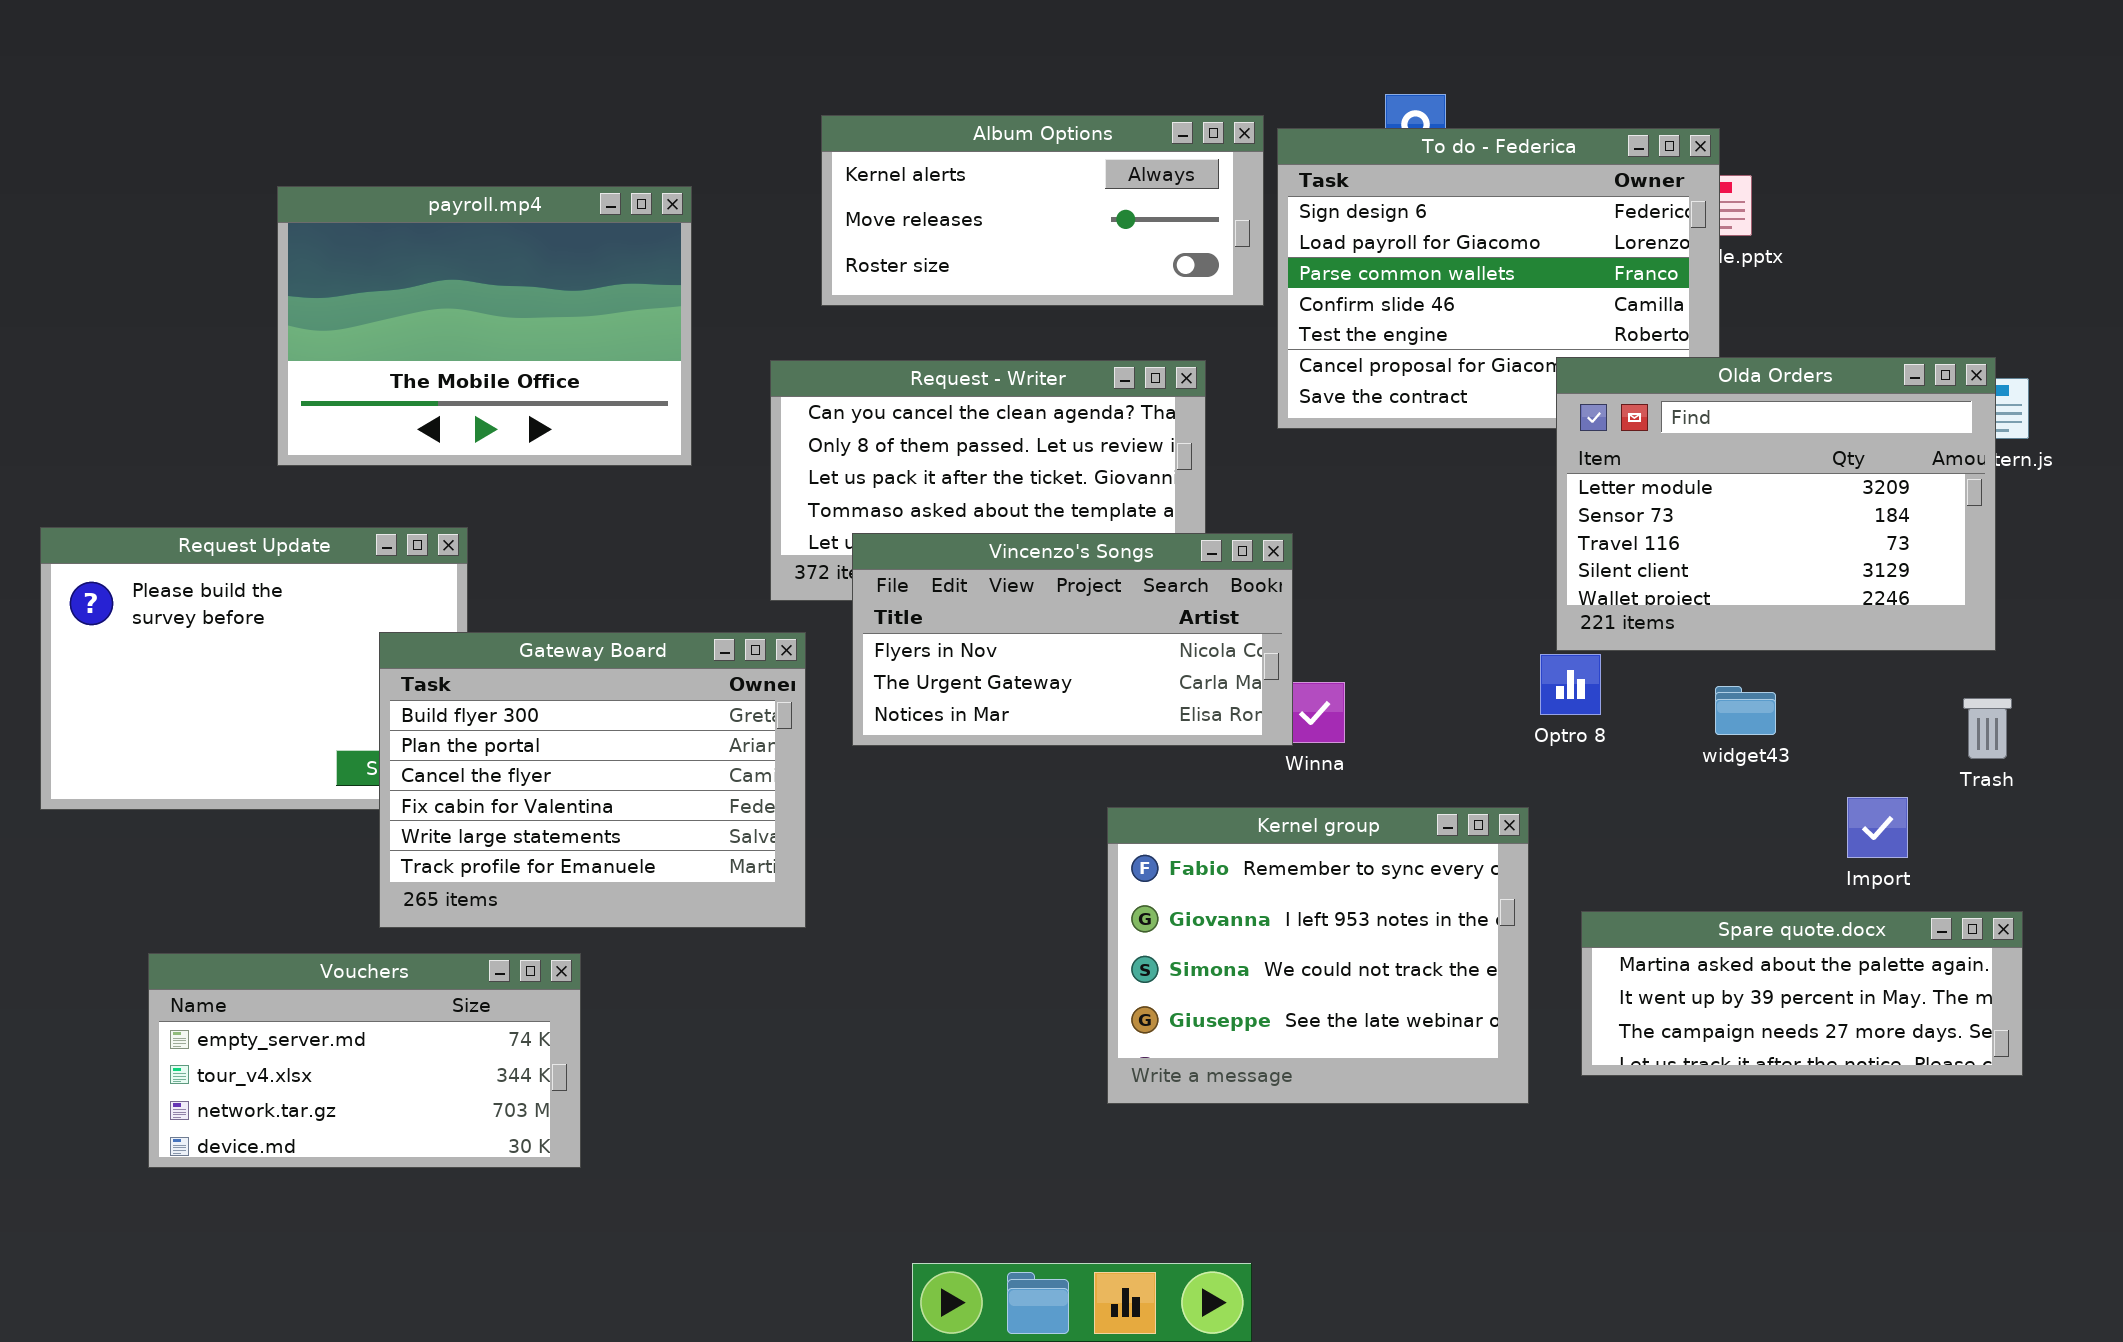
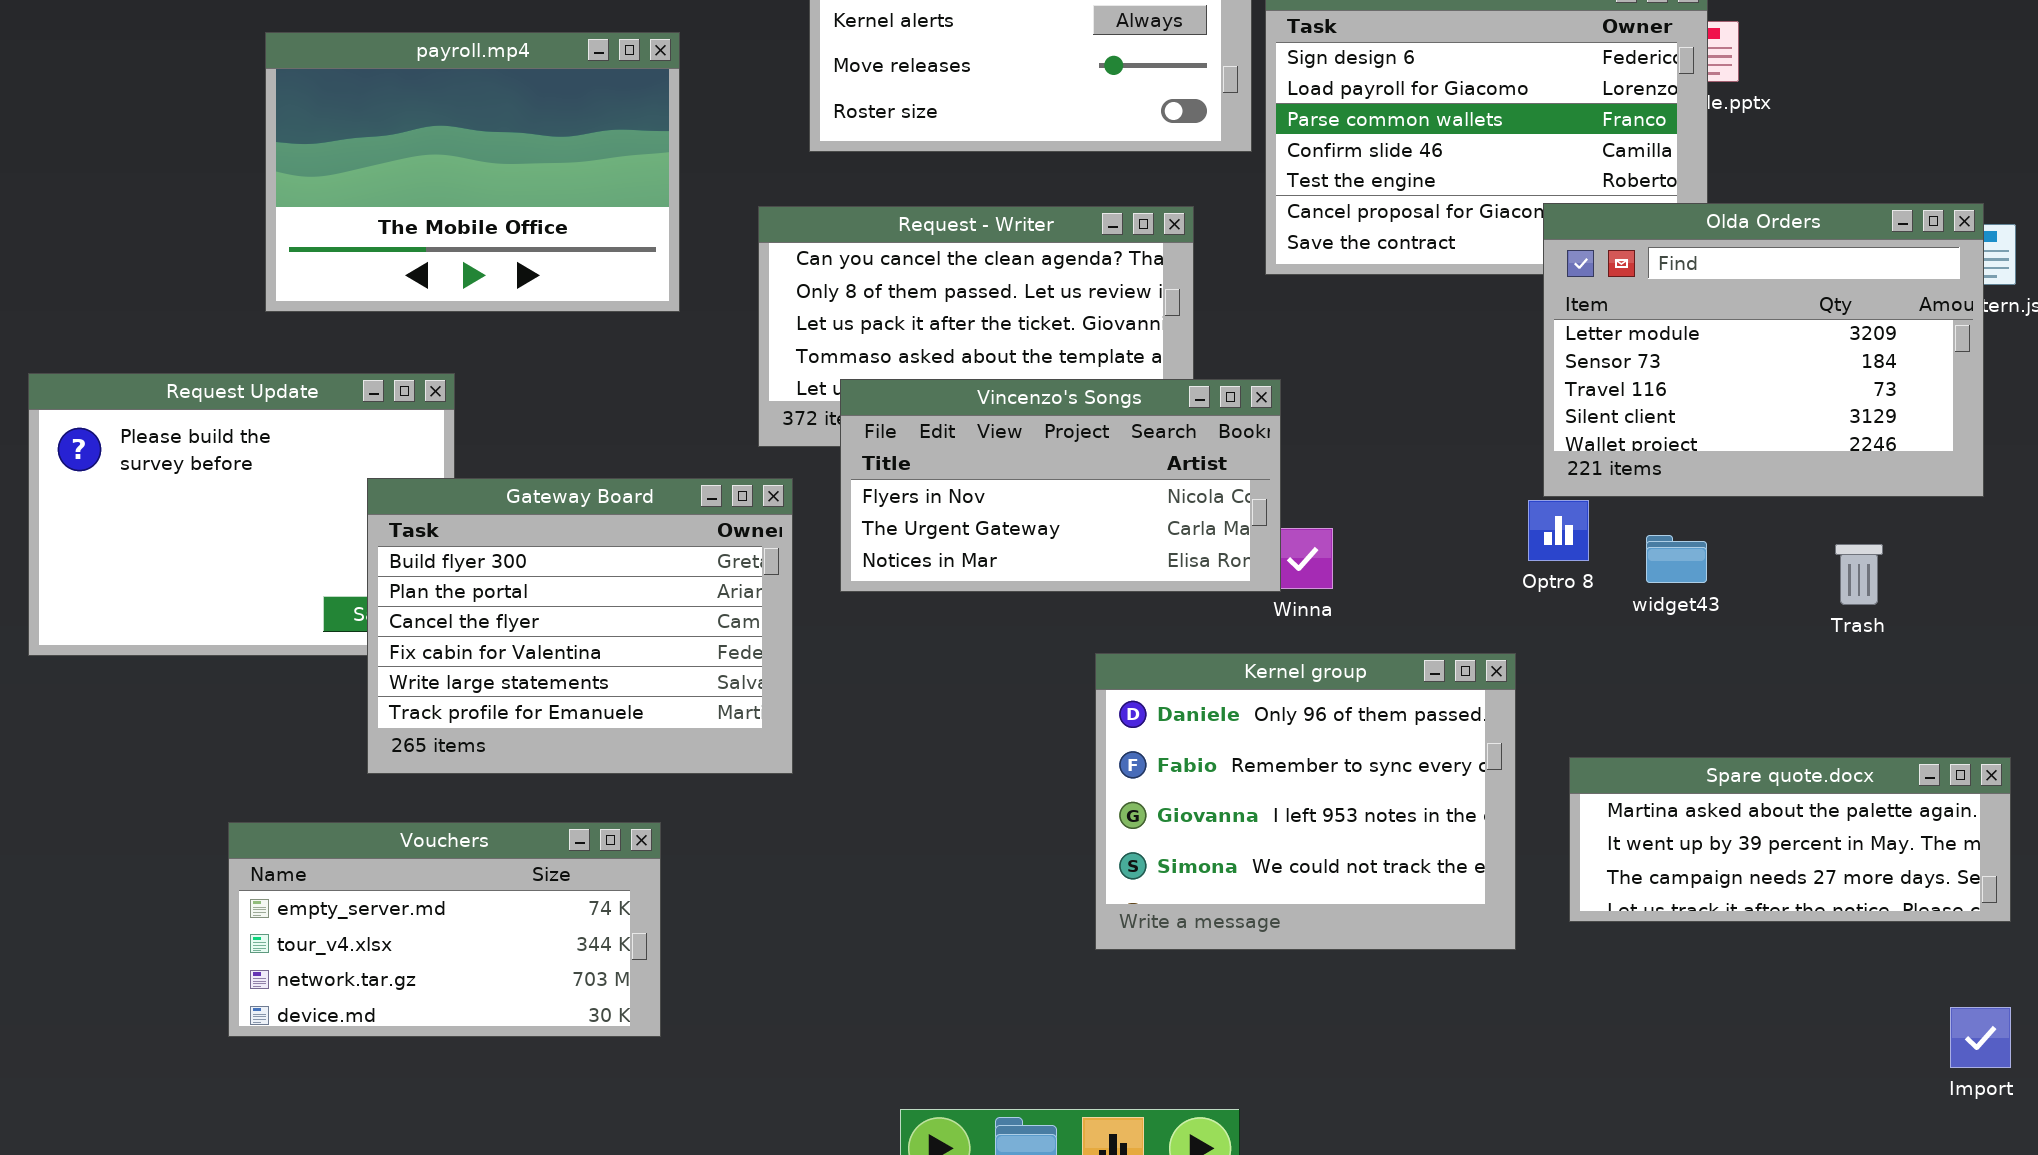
widget43: [1715,686,1776,735] -> [1646,535,1707,583], moved
Trash: [1963,698,2012,759] -> [1835,544,1883,605], moved
Import: [1847,797,1908,858] -> [1950,1007,2011,1068], moved
Kernel group: [1107,807,1529,1104] -> [1095,653,1516,950], scrolled up 1 row
Vouchers: [148,953,581,1168] -> [228,822,661,1037], moved

